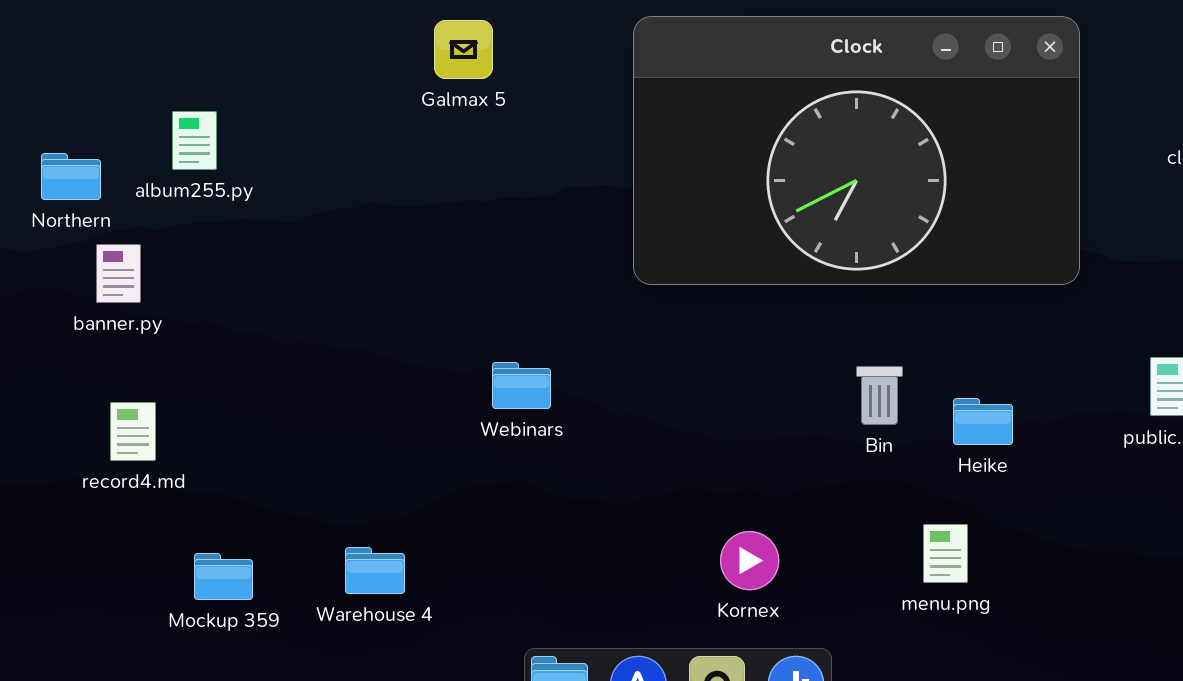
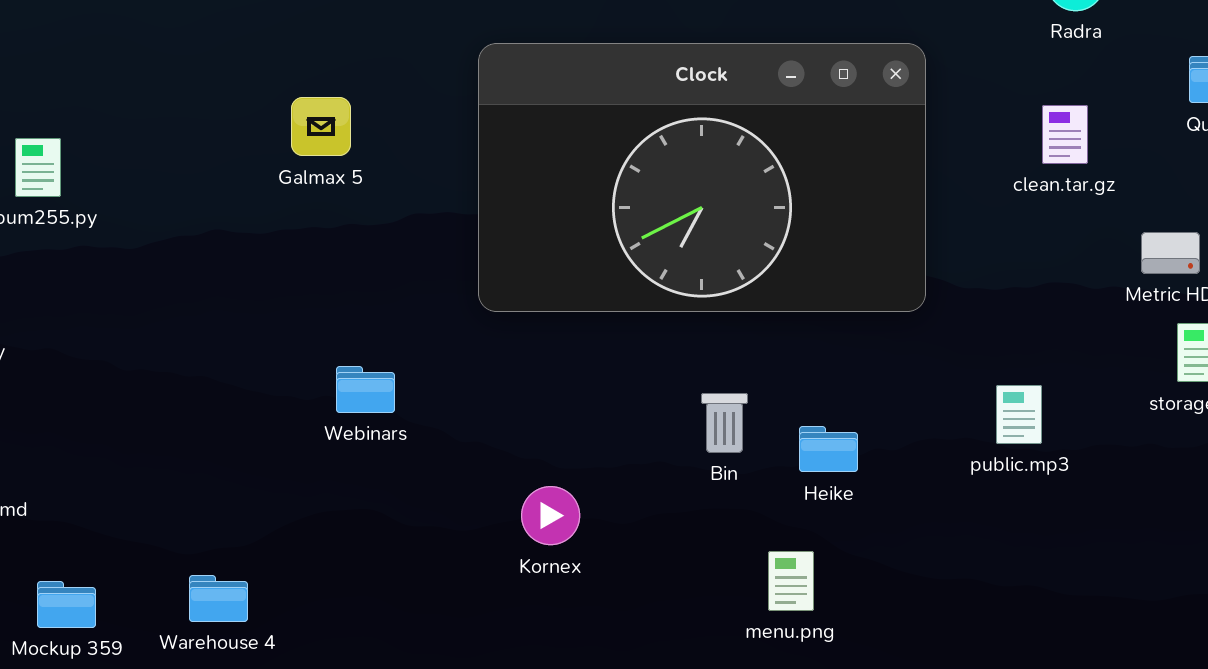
Galmax 5: [434,20,493,79] -> [291,97,351,156], moved
Webinars: [492,362,551,409] -> [336,366,395,413], moved
Kornex: [720,531,779,590] -> [521,486,580,545], moved

